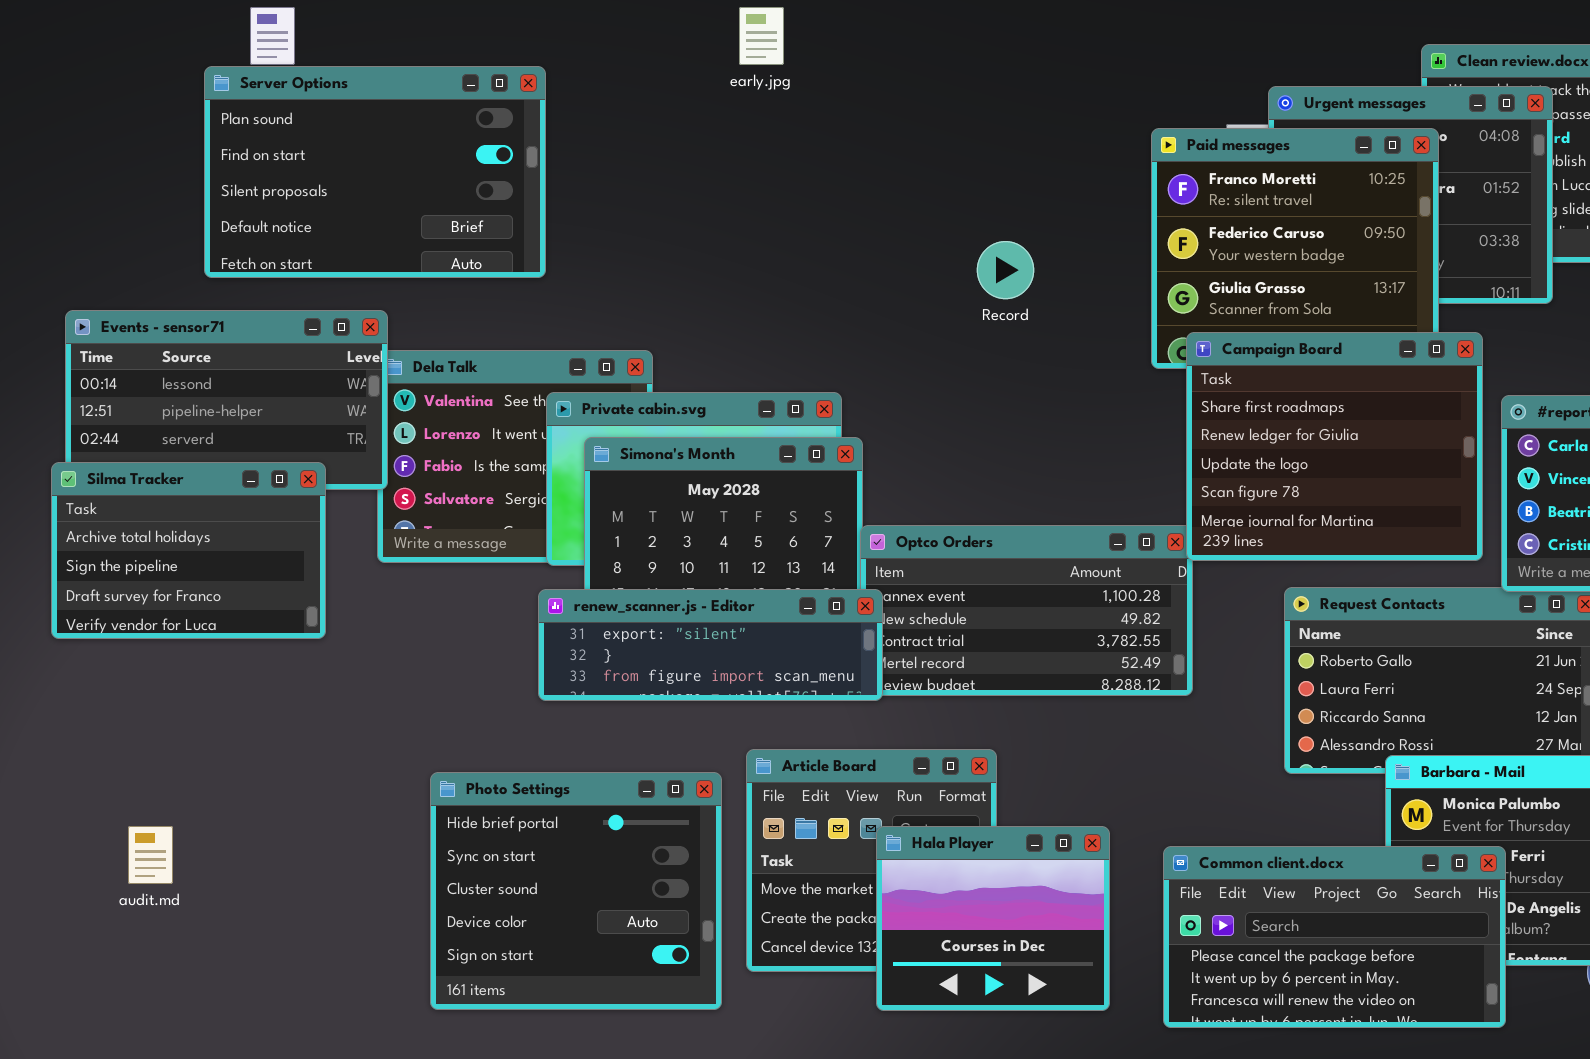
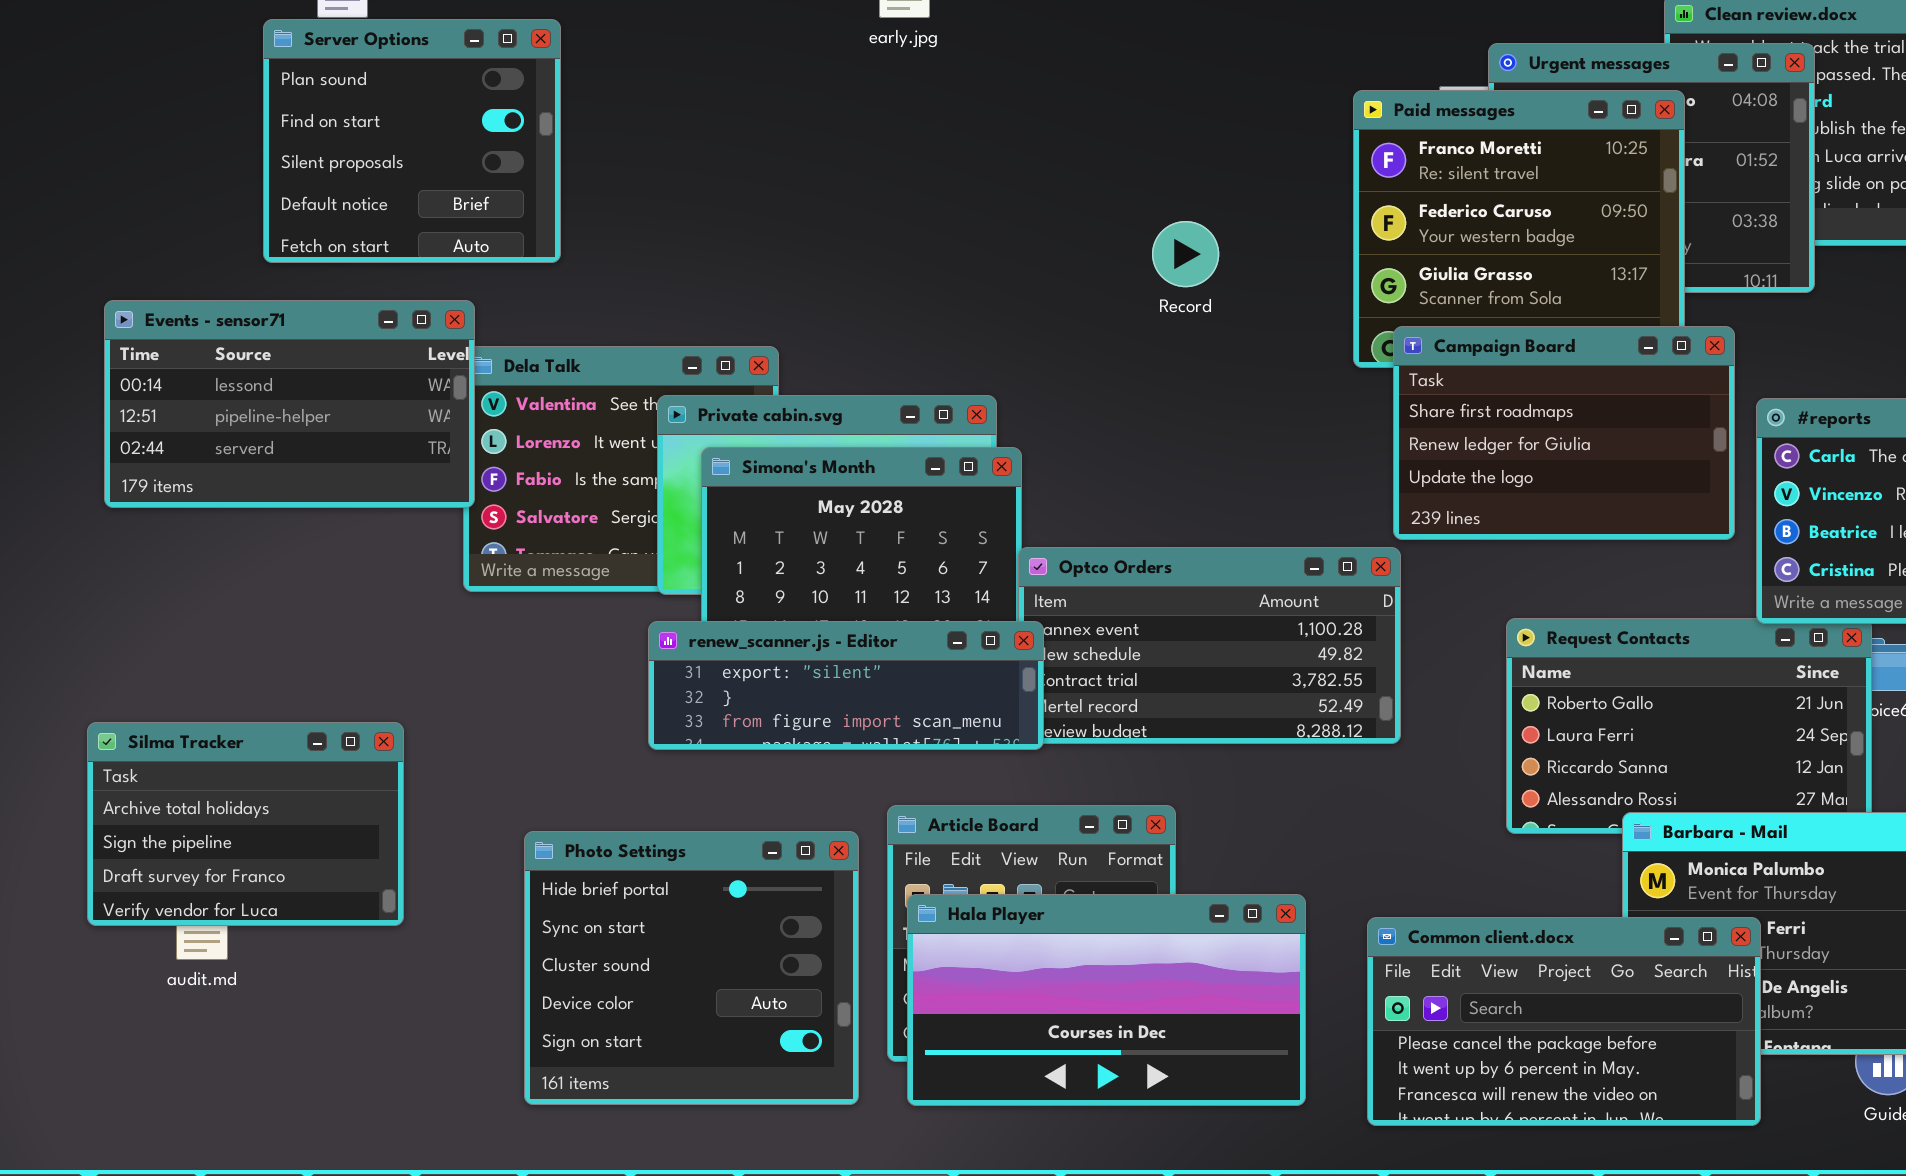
Server Options: [204,66,546,278] -> [263,19,561,263], resized
Campaign Board: [1186,332,1483,561] -> [1393,326,1735,540], resized
Silma Tracker: [51,462,326,639] -> [87,722,404,926], moved
Hala Player: [876,826,1110,1011] -> [907,894,1306,1106], resized

